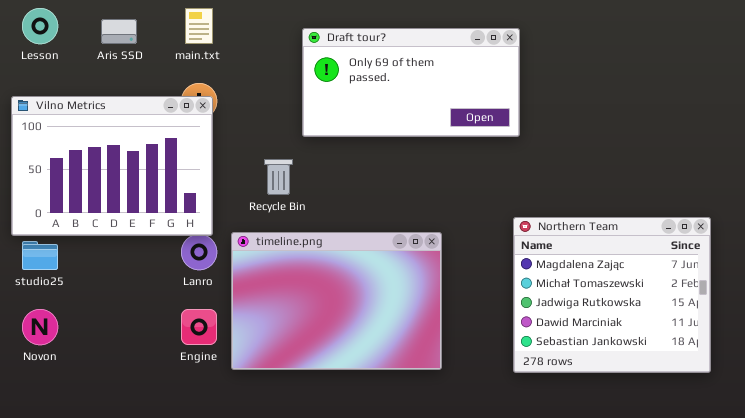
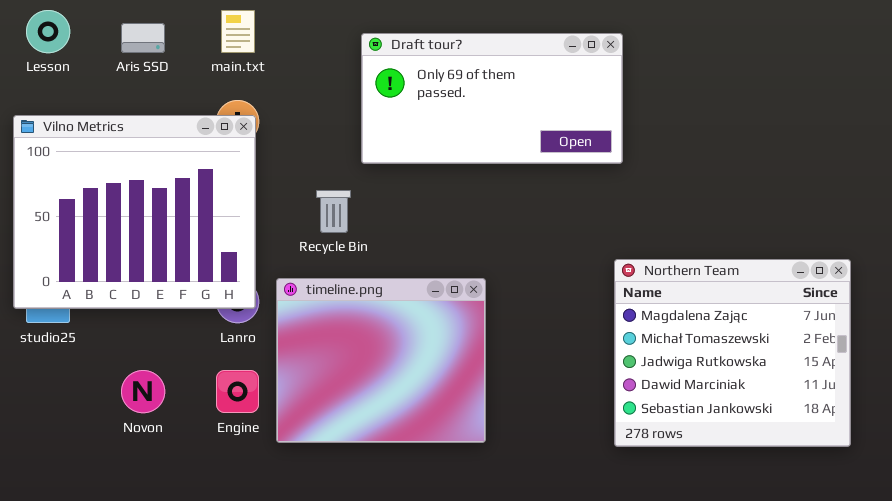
Vilno Metrics: [11,96,213,236] -> [13,115,256,309], resized
timeline.png: [231,232,442,370] -> [276,278,486,443], resized
Novon: [22,309,58,345] -> [121,370,165,413], moved

